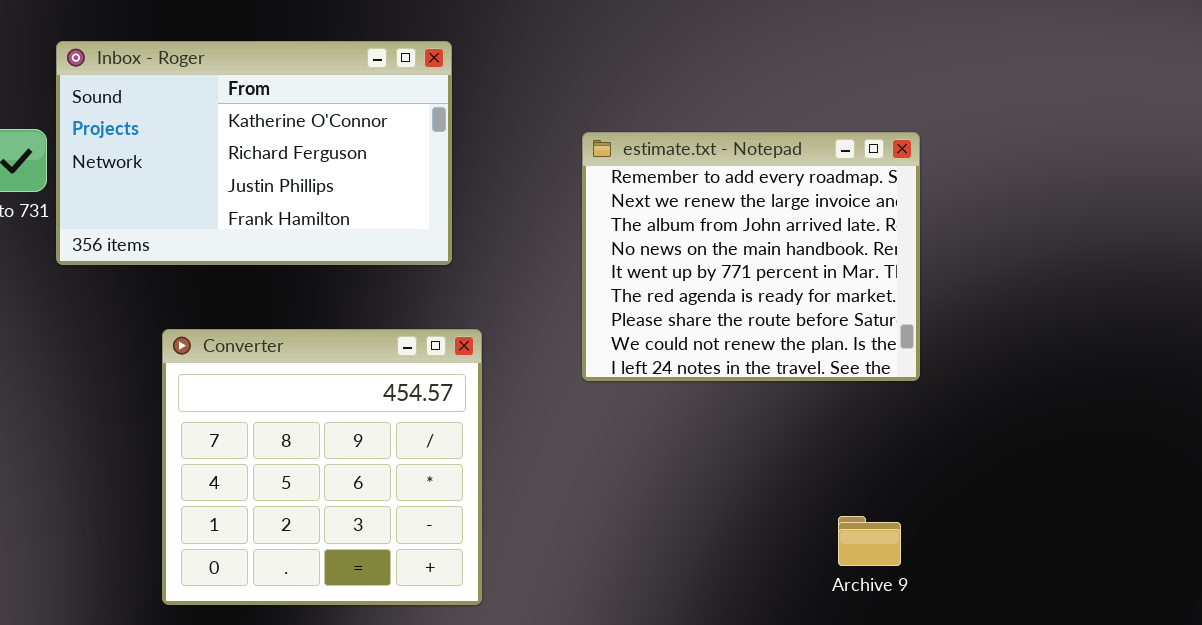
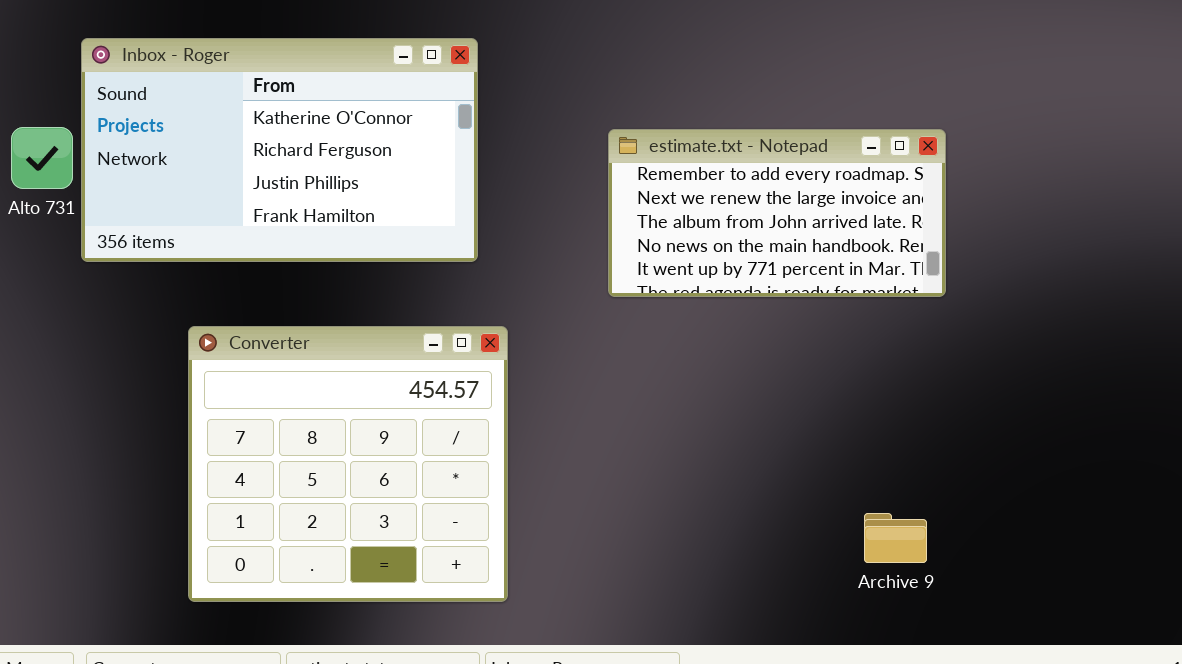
estimate.txt - Notepad: [582,132,920,381] -> [608,129,946,297], resized

